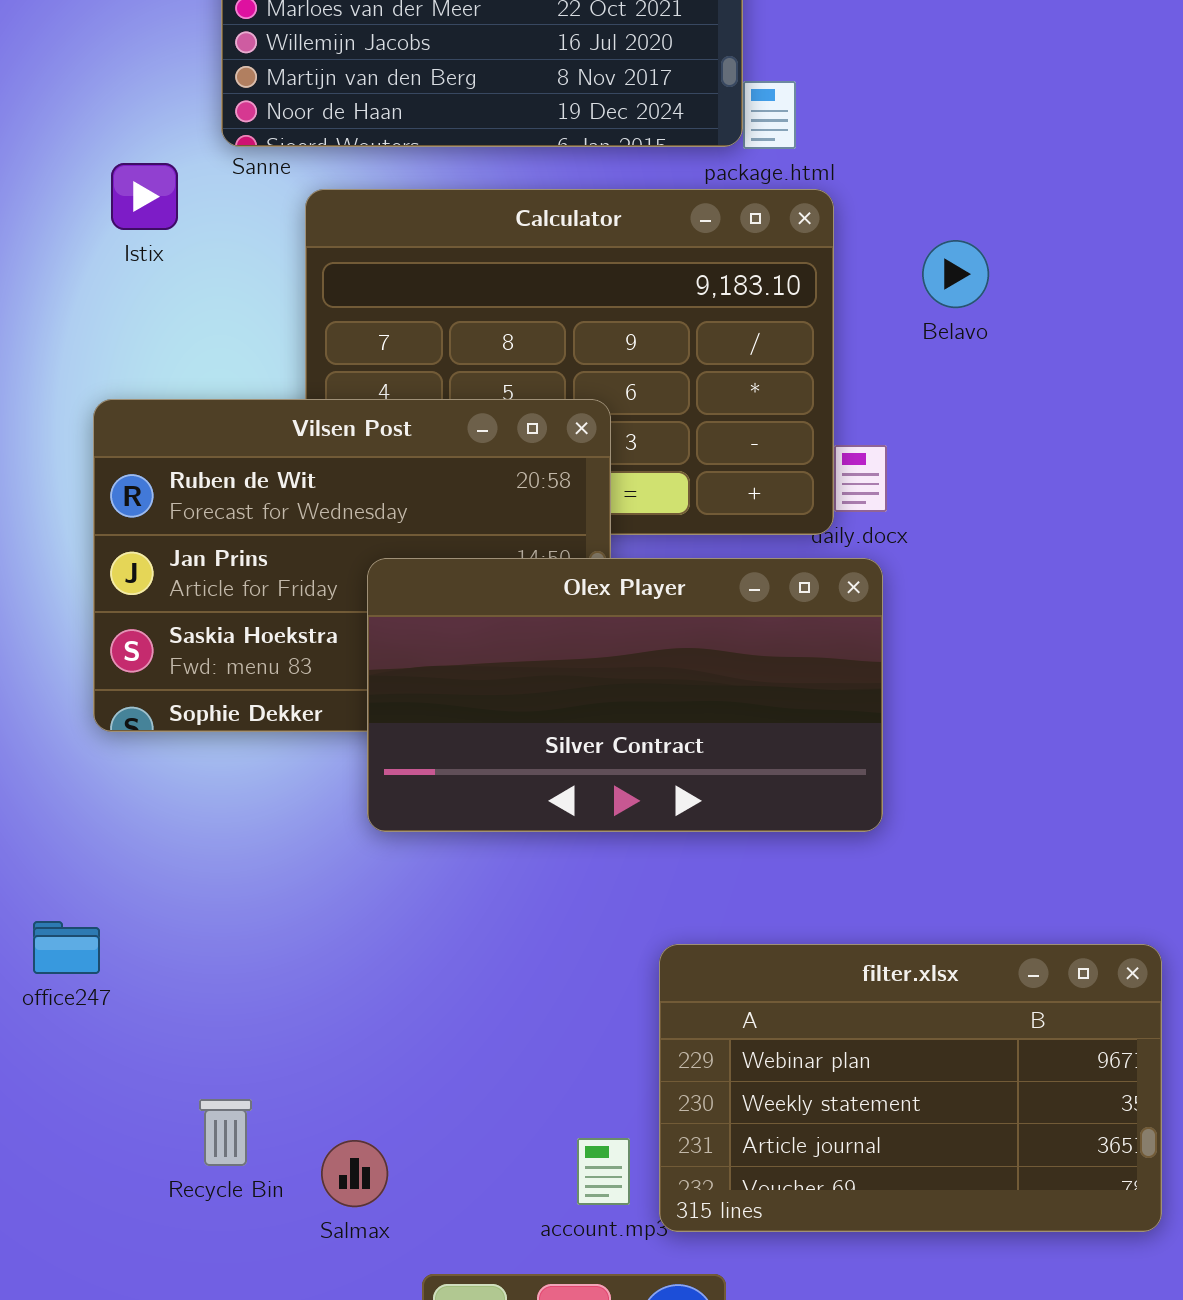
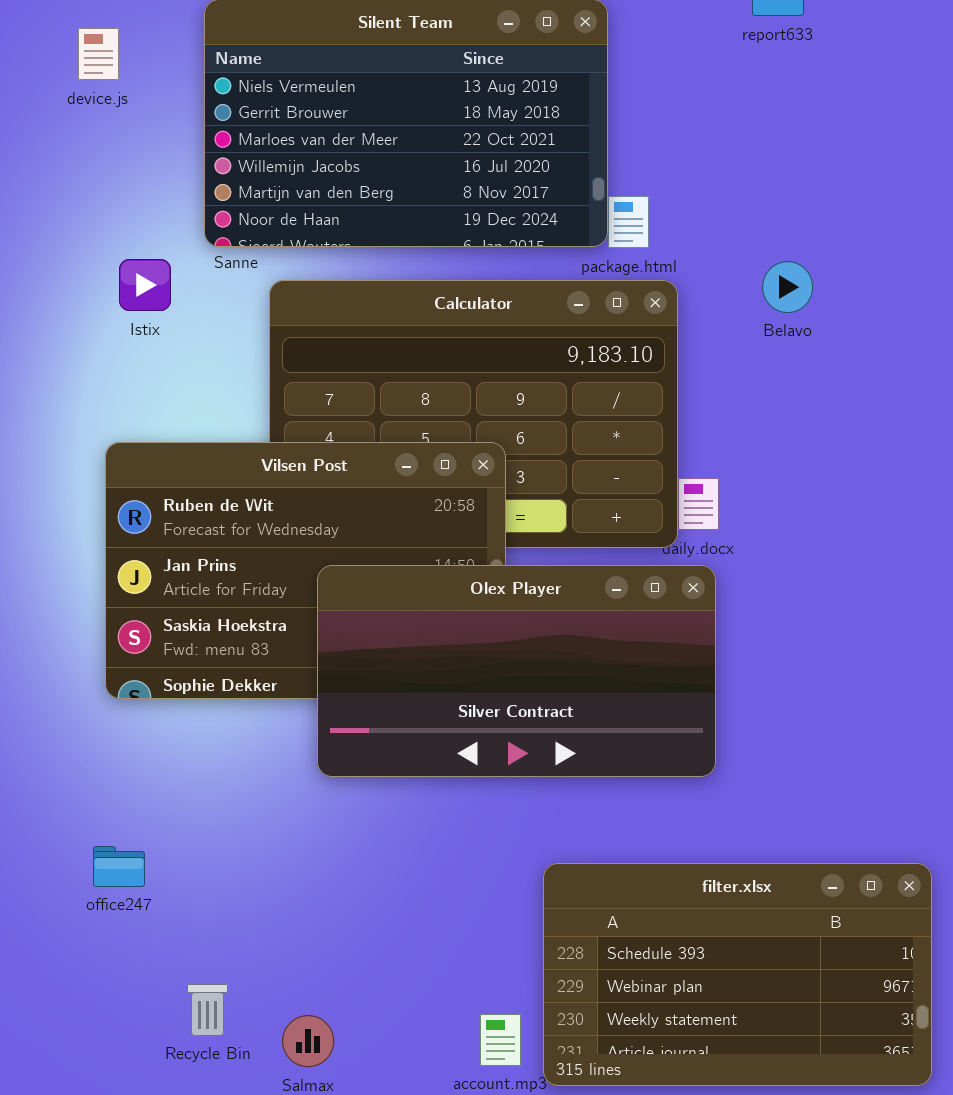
Belavo: [922,240,989,308] -> [762,261,813,313], moved
office247: [33,921,100,974] -> [93,846,145,887], moved
filter.xlsx: [659,944,1162,1232] -> [543,863,932,1086], scrolled up 1 row

